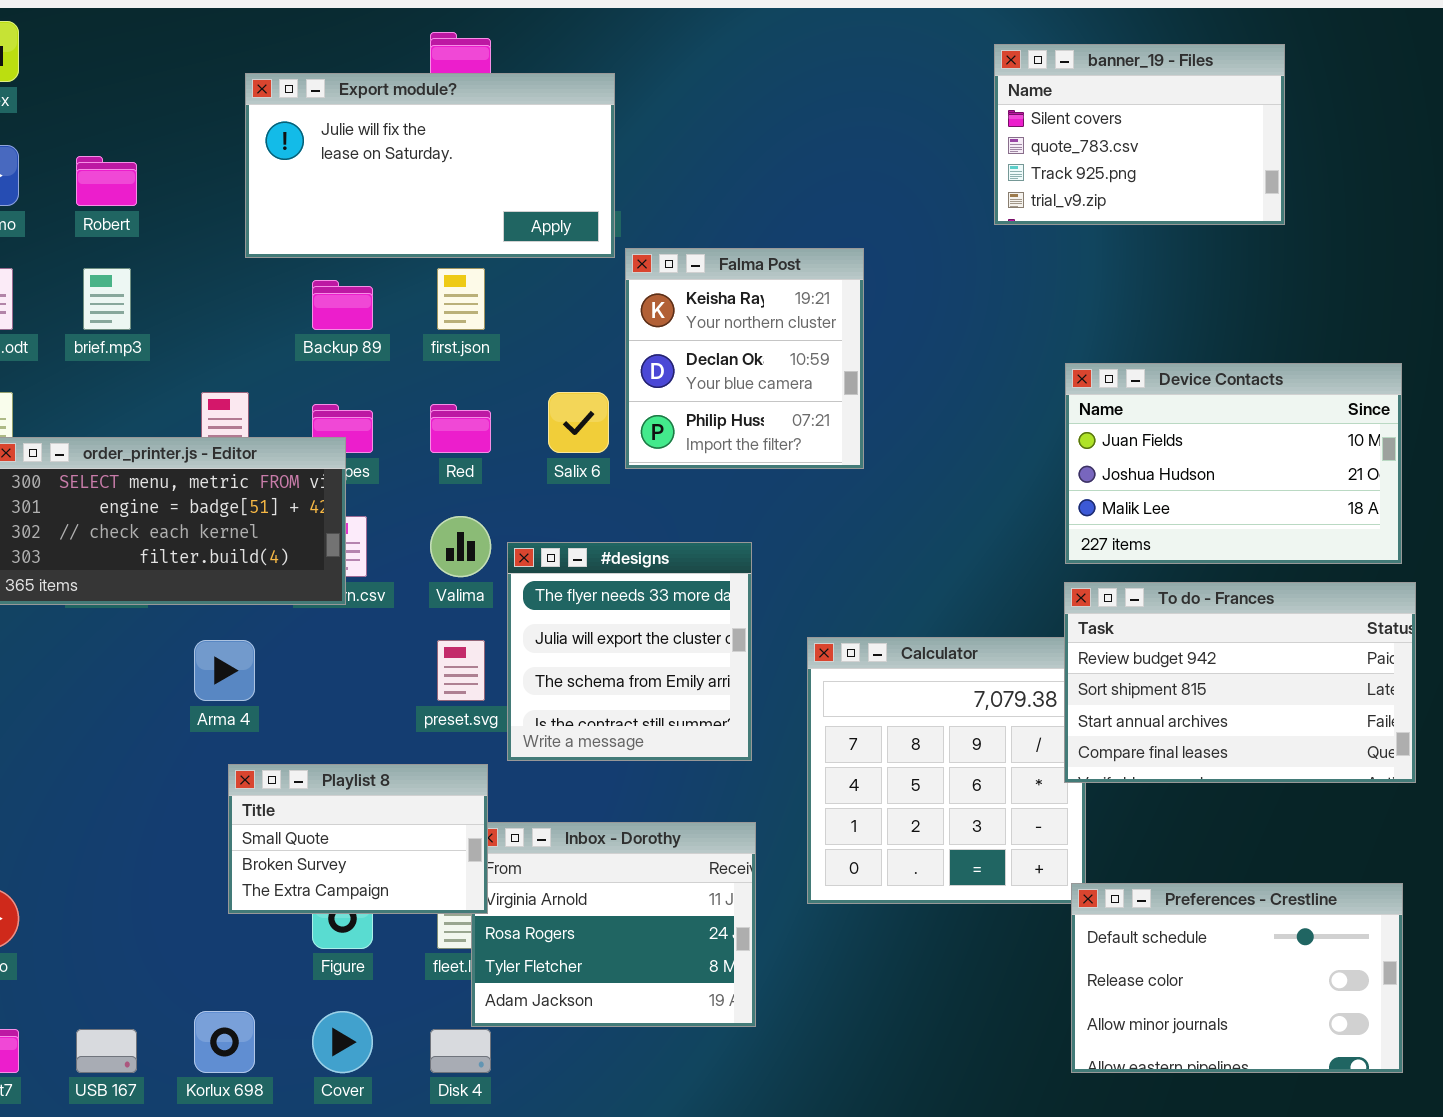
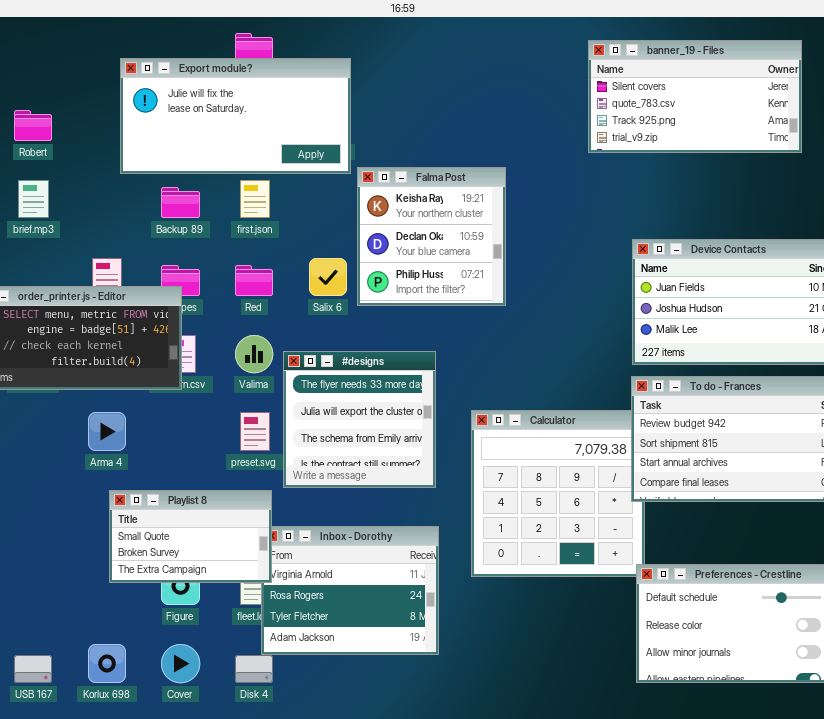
banner_19 - Files: [994,44,1285,225] -> [588,40,802,153], resized

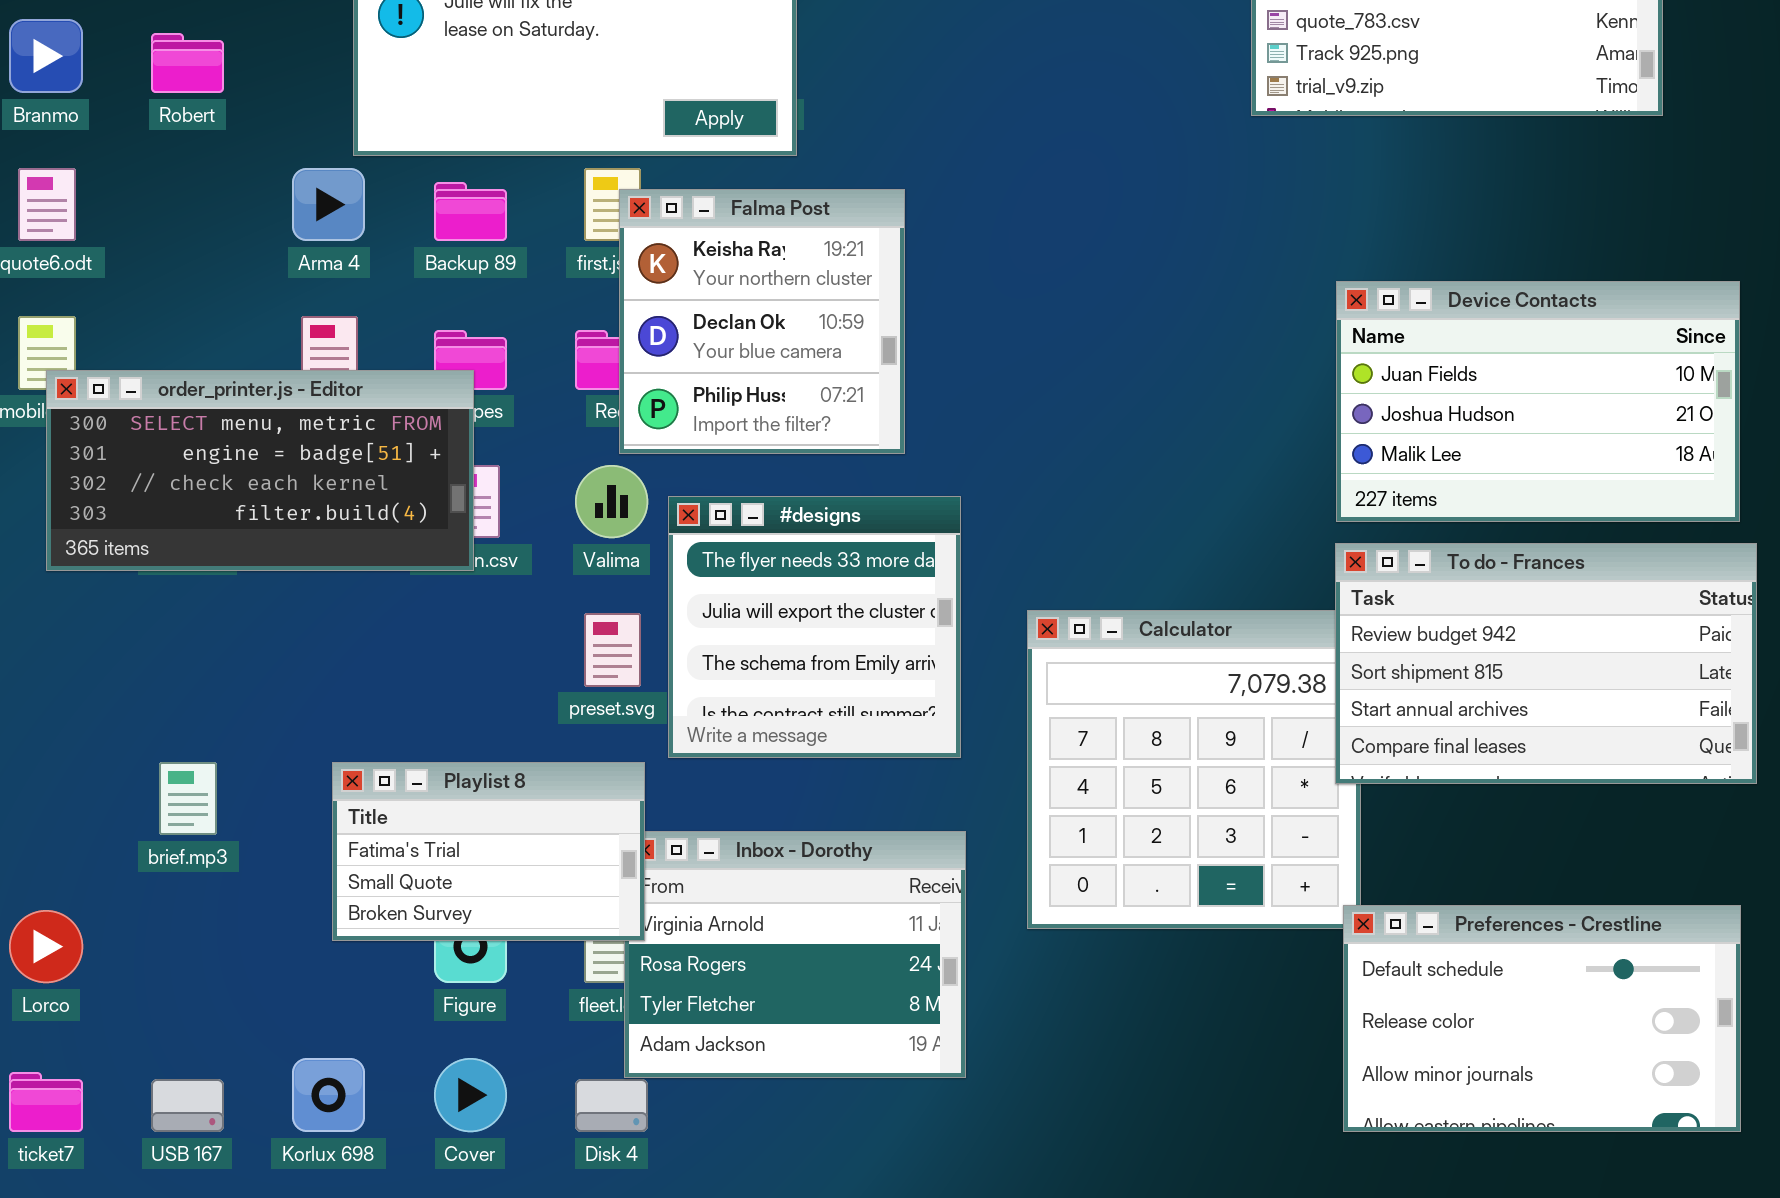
Falma Post: [357,167,506,306] -> [619,189,905,454], moved
brief.mp3: [18,180,49,218] -> [159,762,217,835], moved
Arma 4: [88,412,126,451] -> [292,168,365,241], moved
Playlist 8: [109,490,272,583] -> [332,762,645,941], scrolled up 1 row

